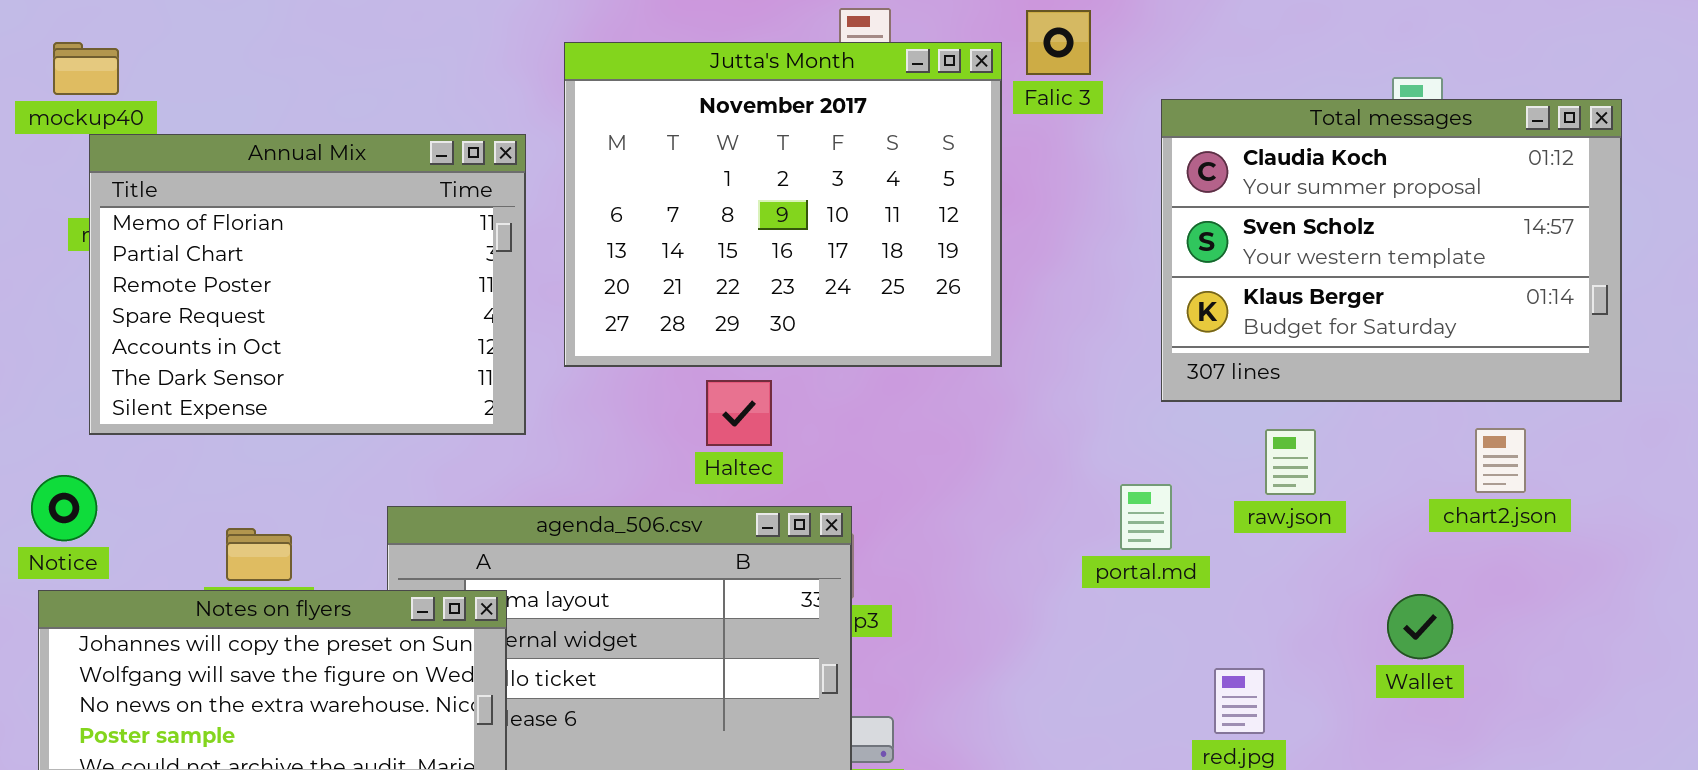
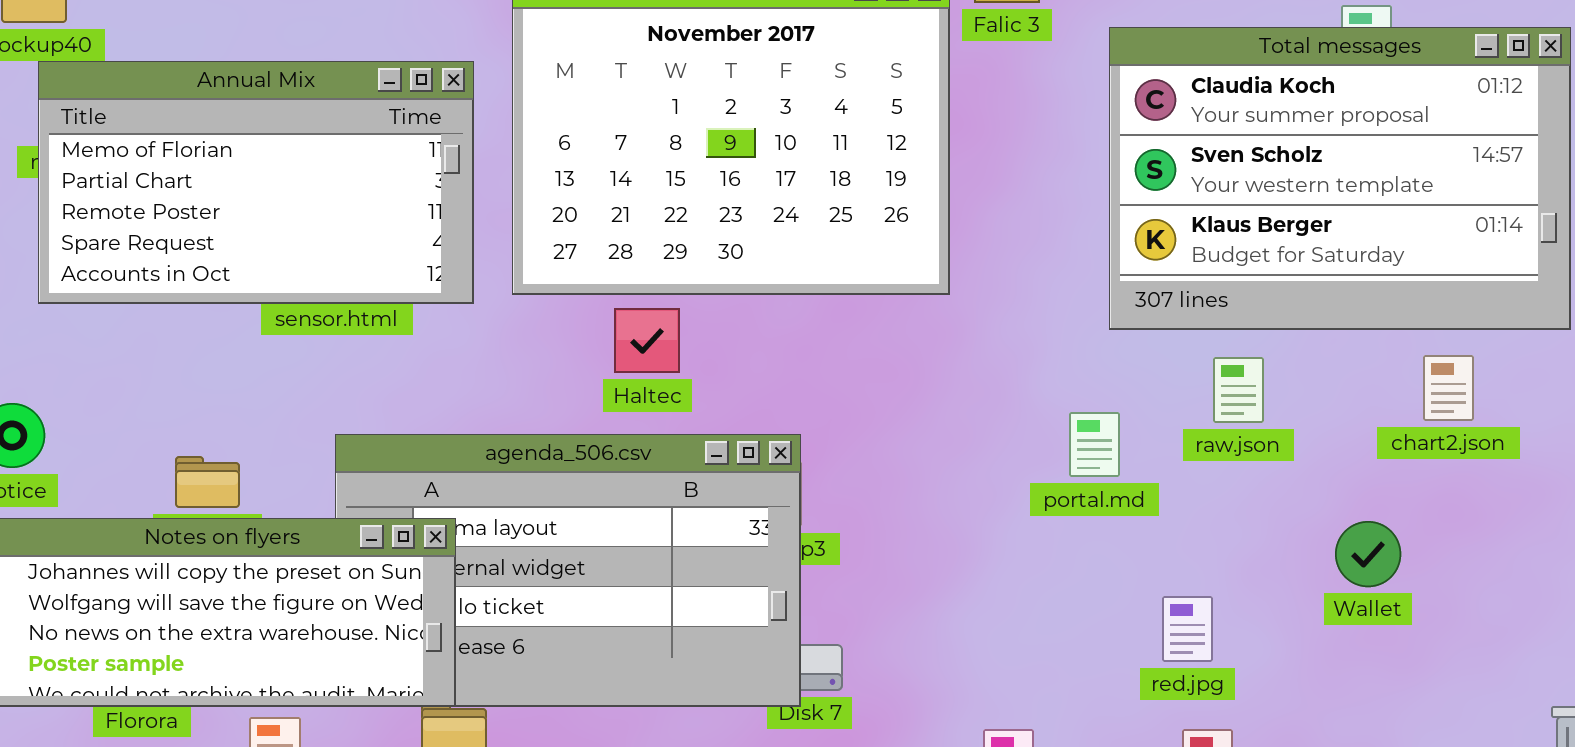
Annual Mix: [89,134,526,435] -> [38,61,474,304], resized
Haltec: [706,380,772,446] -> [614,308,680,373], moved

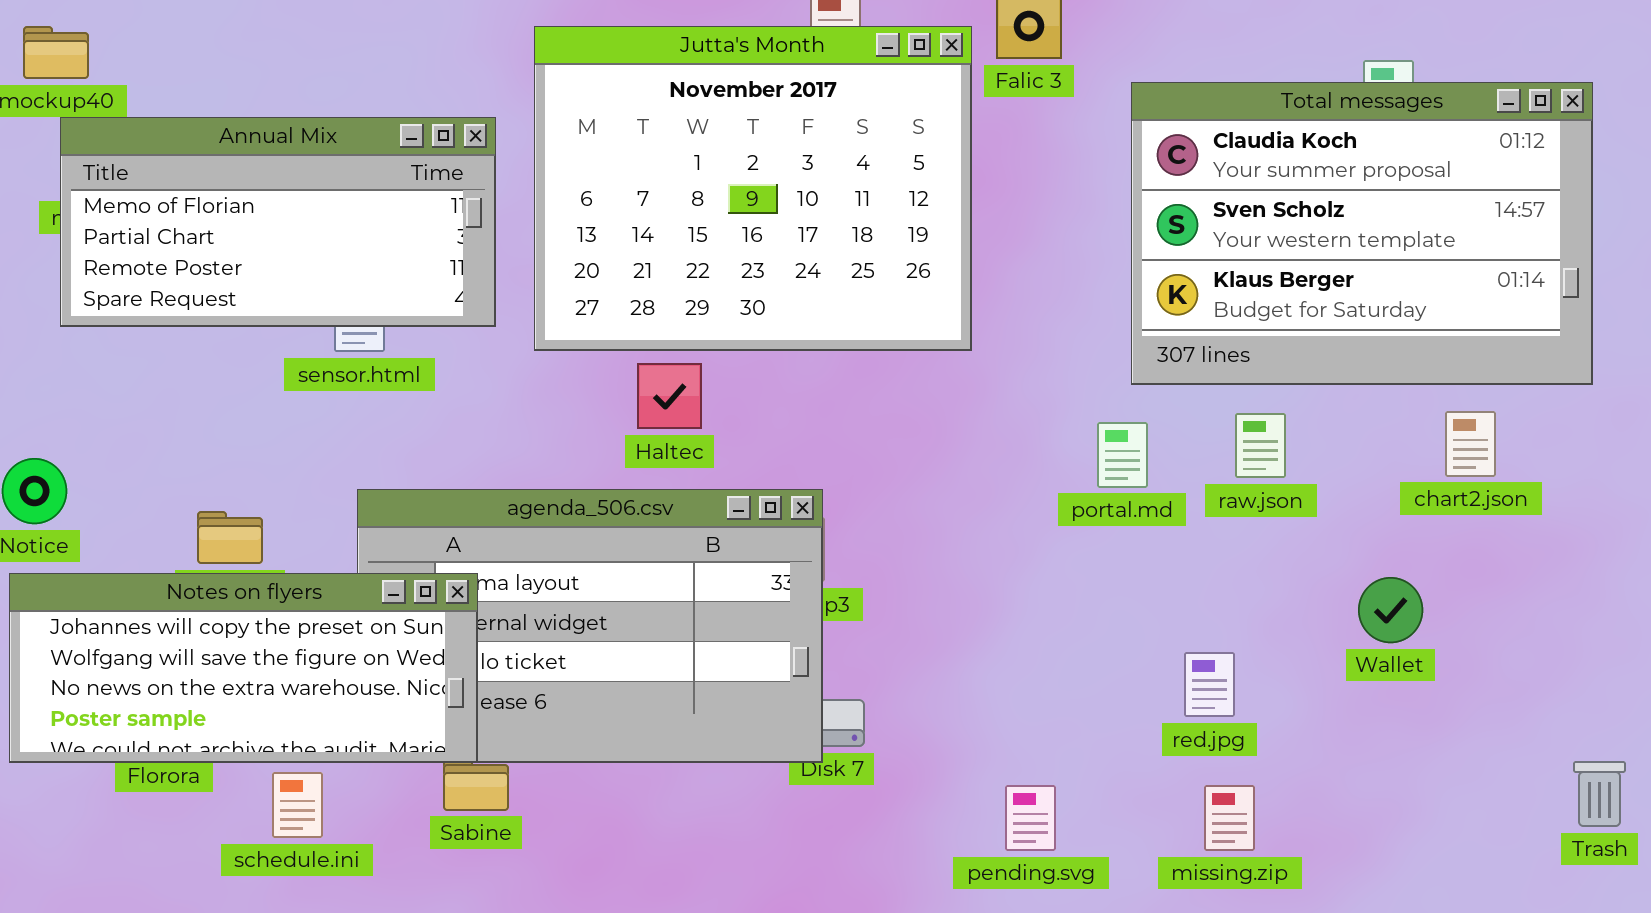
Annual Mix: [38,61,474,304] -> [60,117,496,327], resized
portal.md: [1069,412,1120,477] -> [1097,422,1148,488], moved

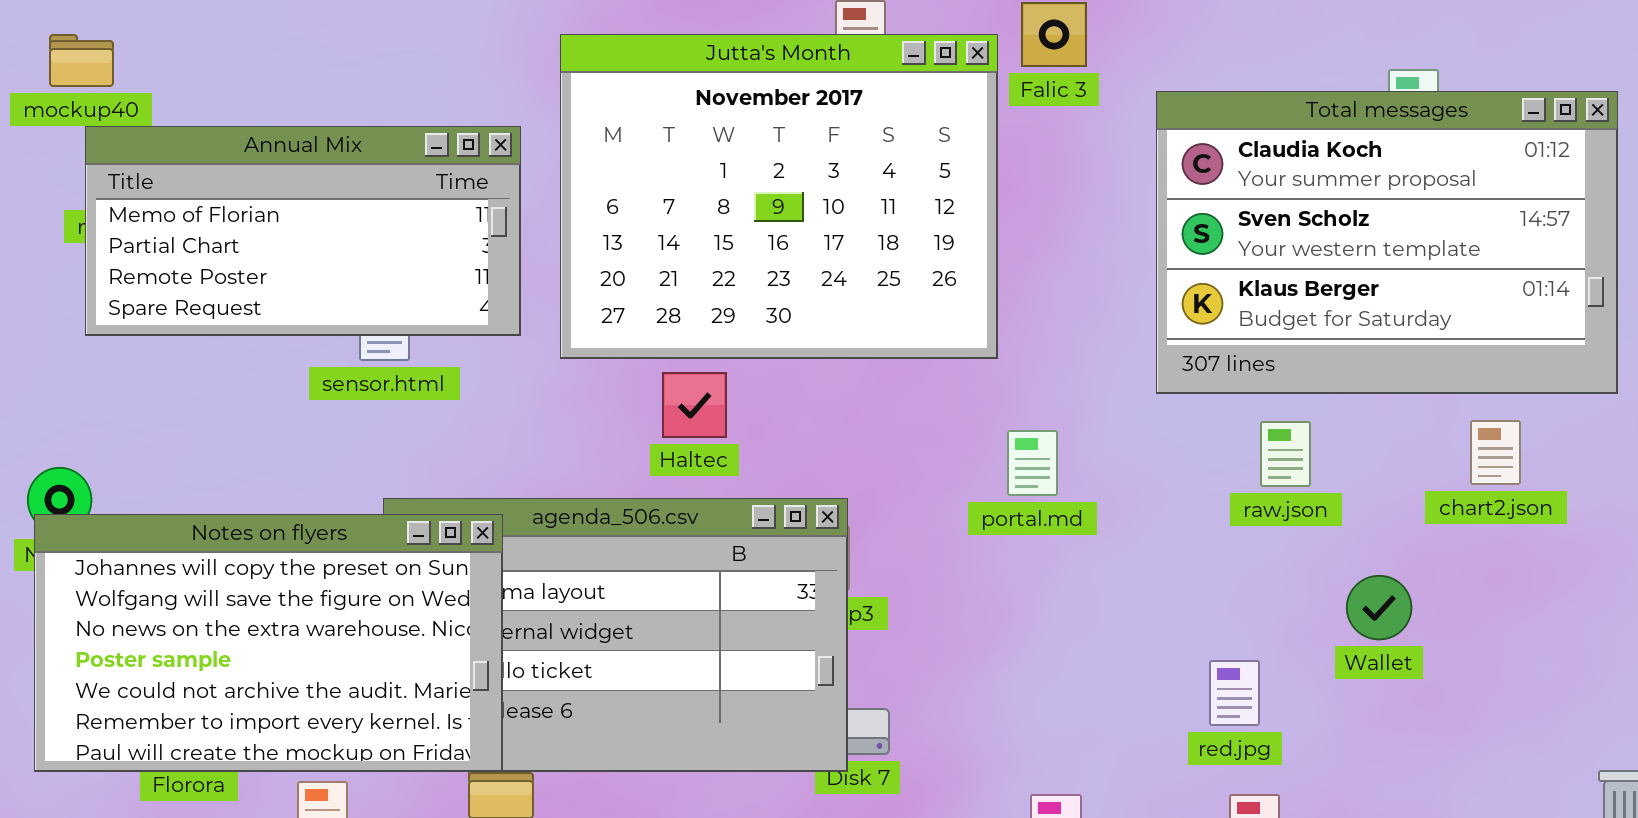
portal.md: [1097,422,1148,488] -> [1007,430,1058,496], moved
Notes on flyers: [9,573,478,763] -> [34,514,503,772], resized
Wallet: [1358,577,1423,643] -> [1346,575,1412,640], moved

